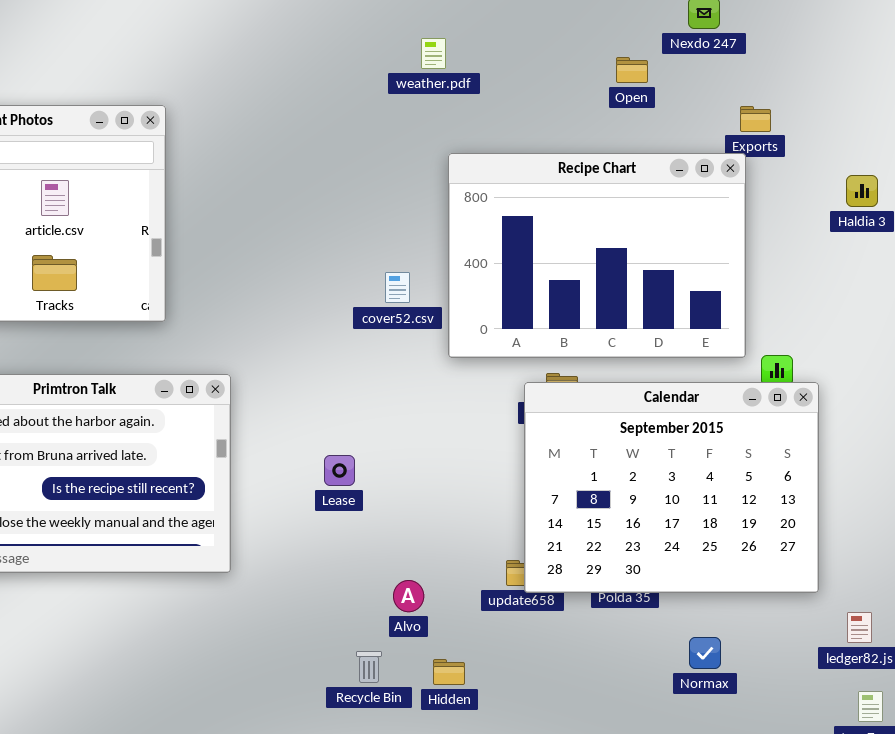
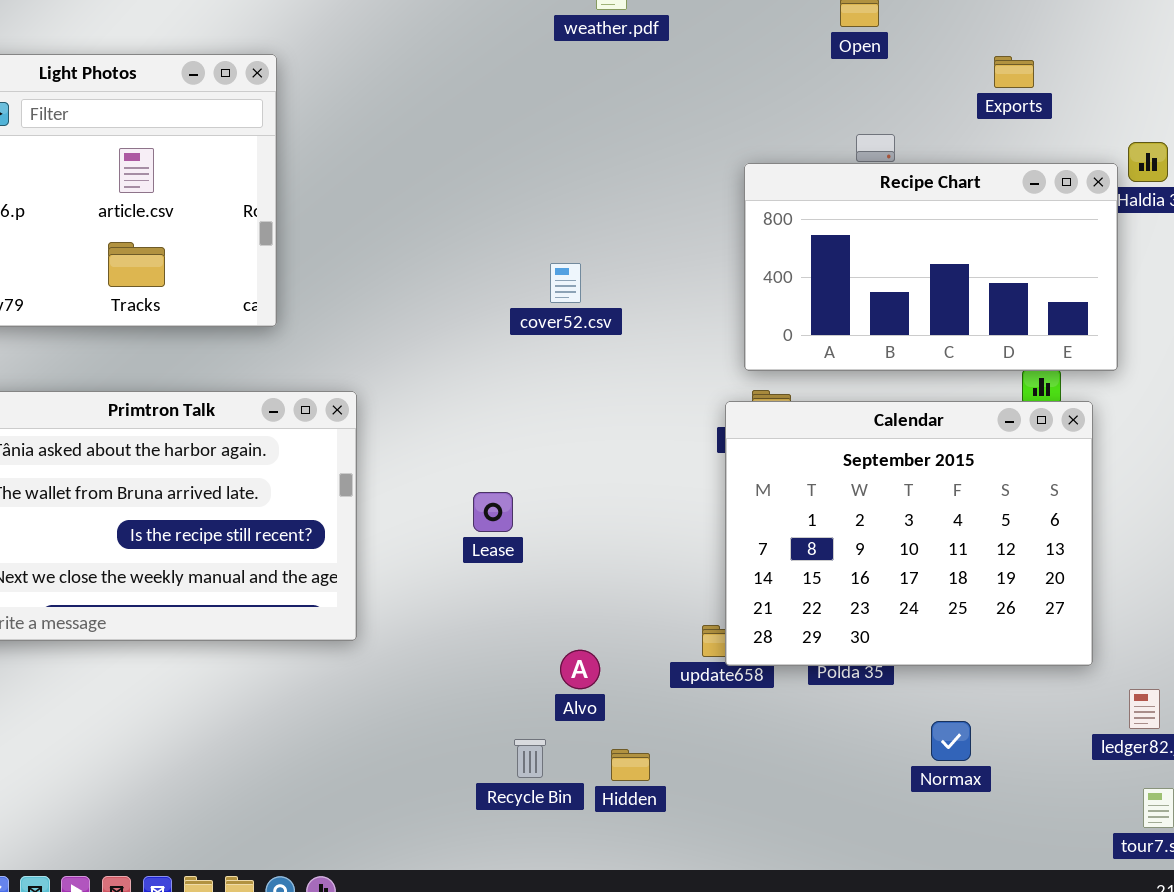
Recipe Chart: [448,153,746,358] -> [744,163,1118,371], moved, resized

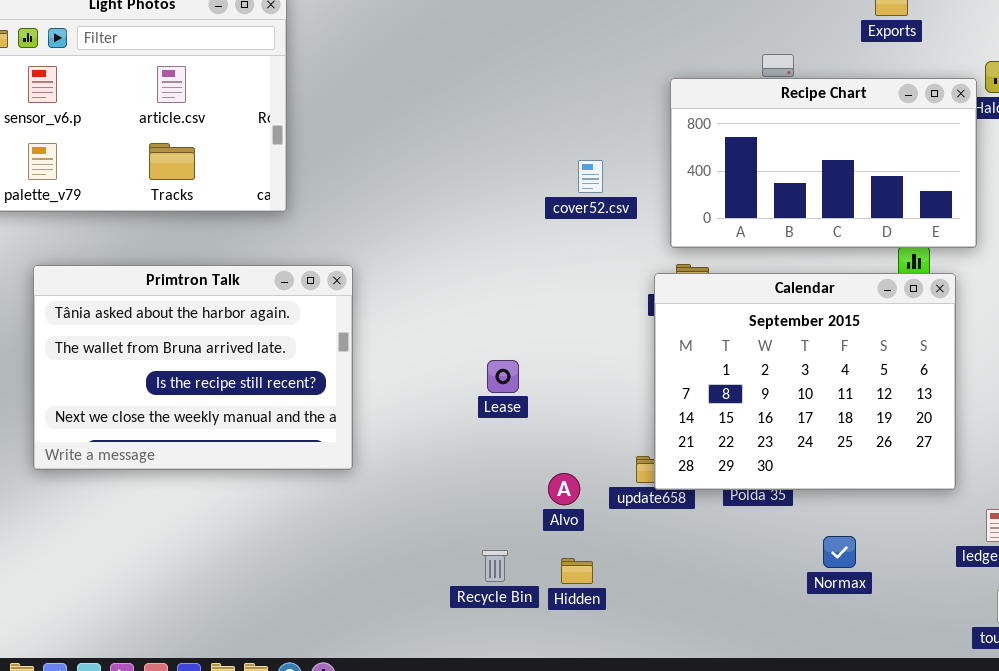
cover52.csv: [550,263,581,303] -> [578,160,603,193], moved
Lease: [473,492,513,532] -> [487,360,519,393], moved
Alvo: [560,650,600,689] -> [548,473,580,505], moved

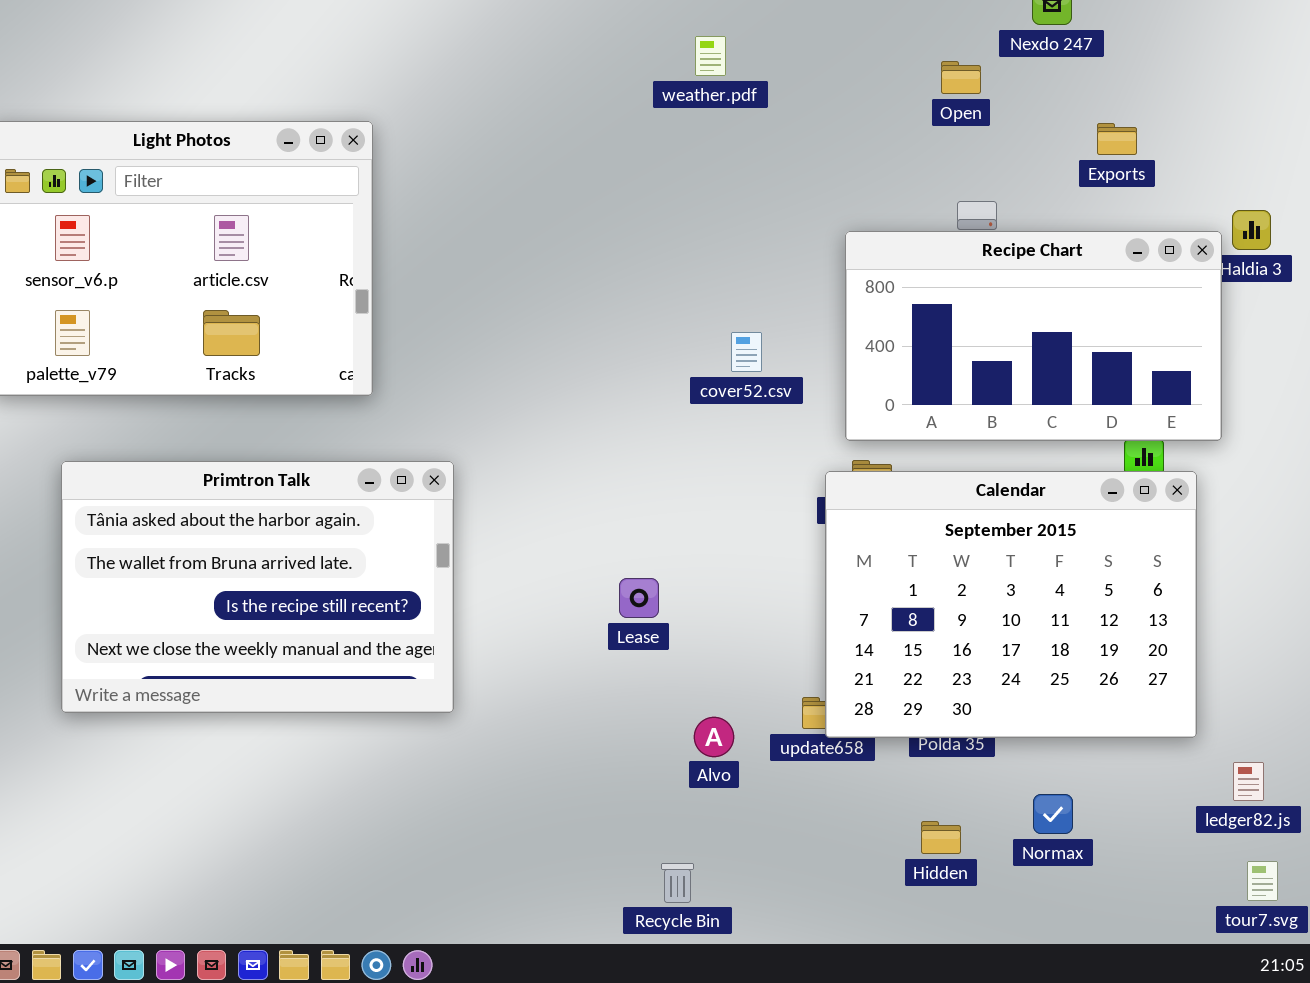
Recycle Bin: [482,550,508,582] -> [661,863,694,903], moved
Hidden: [561,558,593,584] -> [921,821,961,854], moved

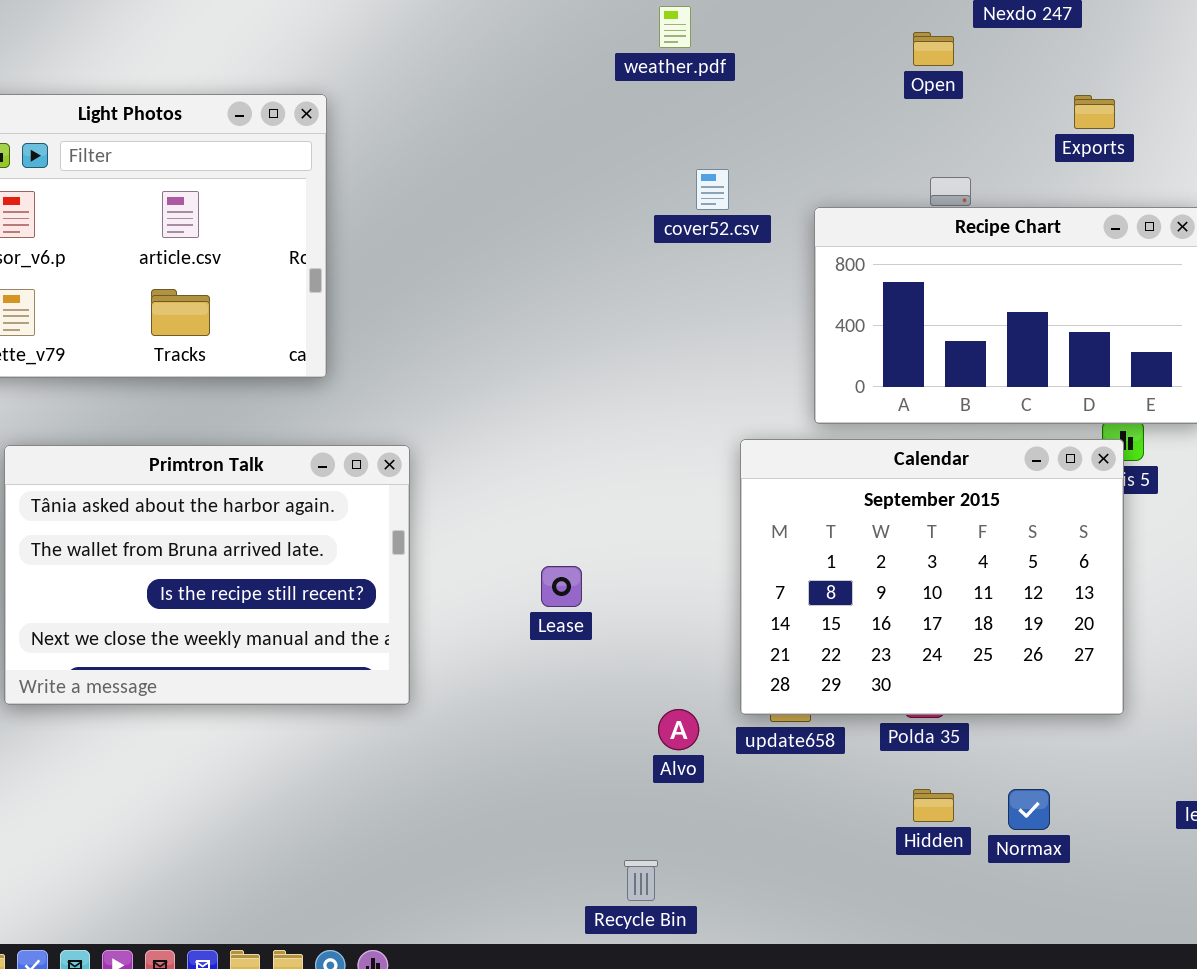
cover52.csv: [731,332,762,372] -> [696,169,729,210], moved
Calendar: [825,471,1197,738] -> [740,439,1124,715], moved
Lease: [619,578,659,618] -> [541,566,582,607], moved
Hidden: [921,821,961,854] -> [913,789,954,822], moved

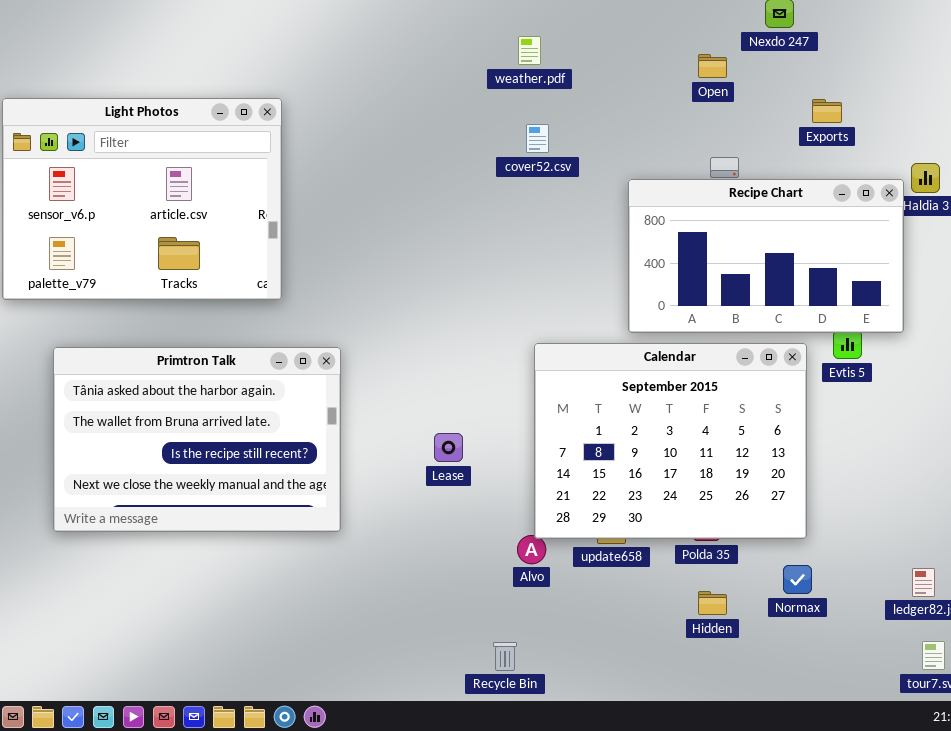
cover52.csv: [696,169,729,210] -> [526,124,549,153], moved
Calendar: [740,439,1124,715] -> [534,343,807,539], moved
Normax: [1008,789,1050,830] -> [783,565,812,594], moved

